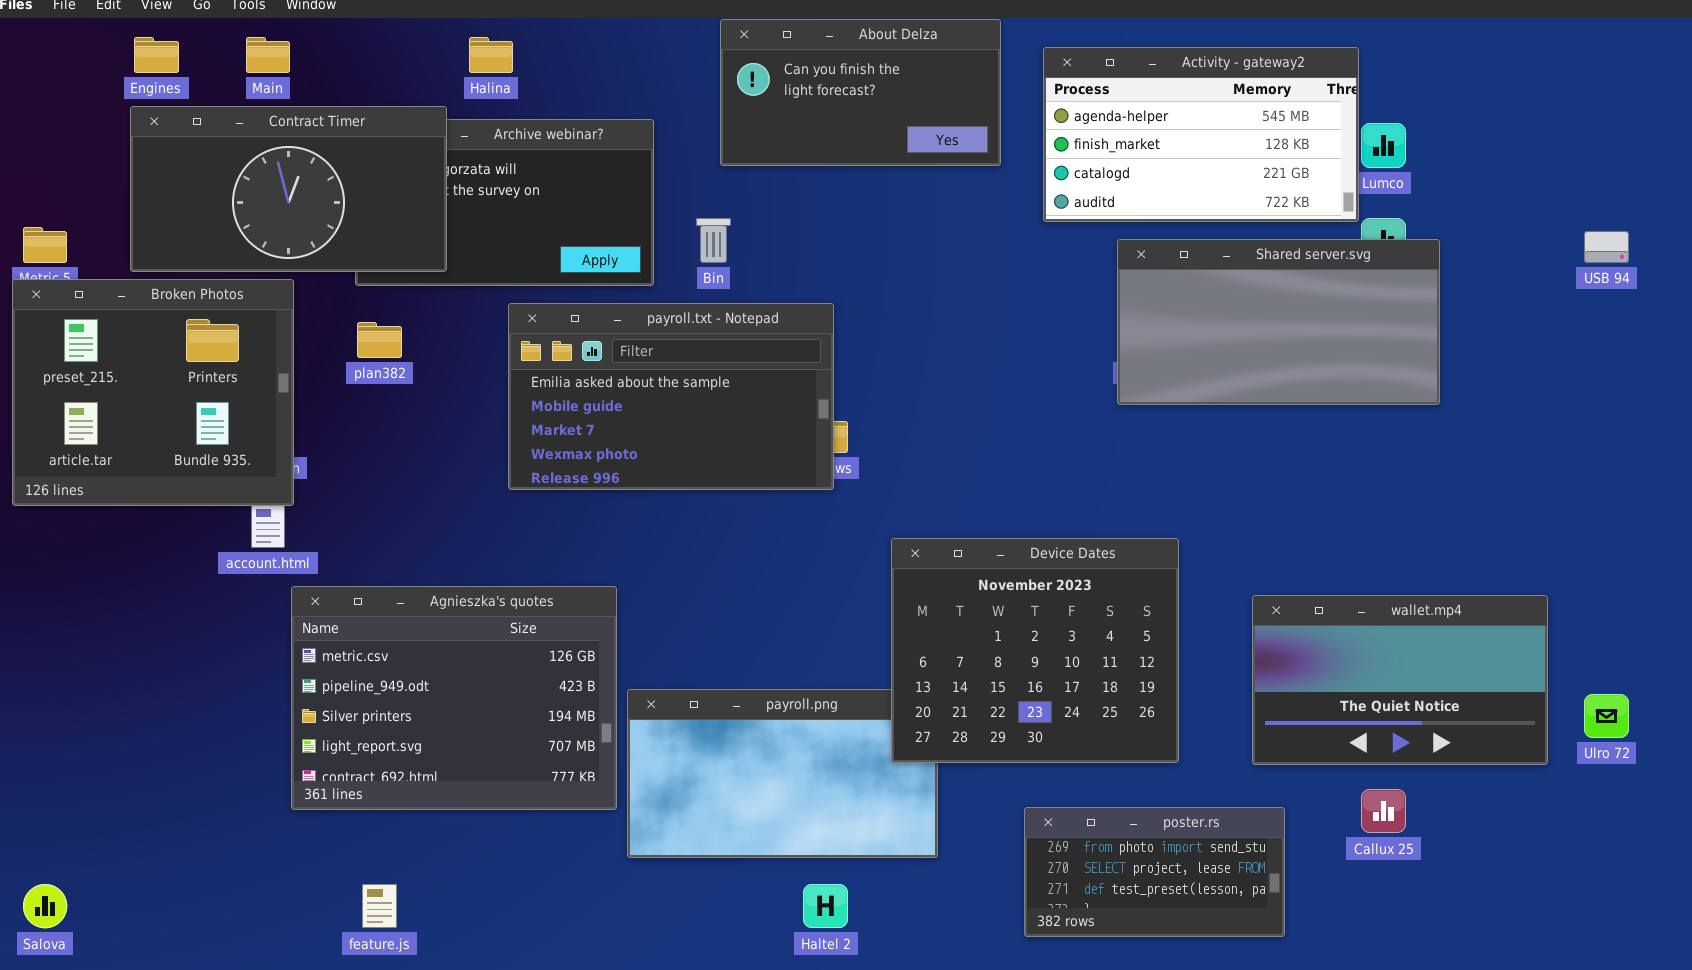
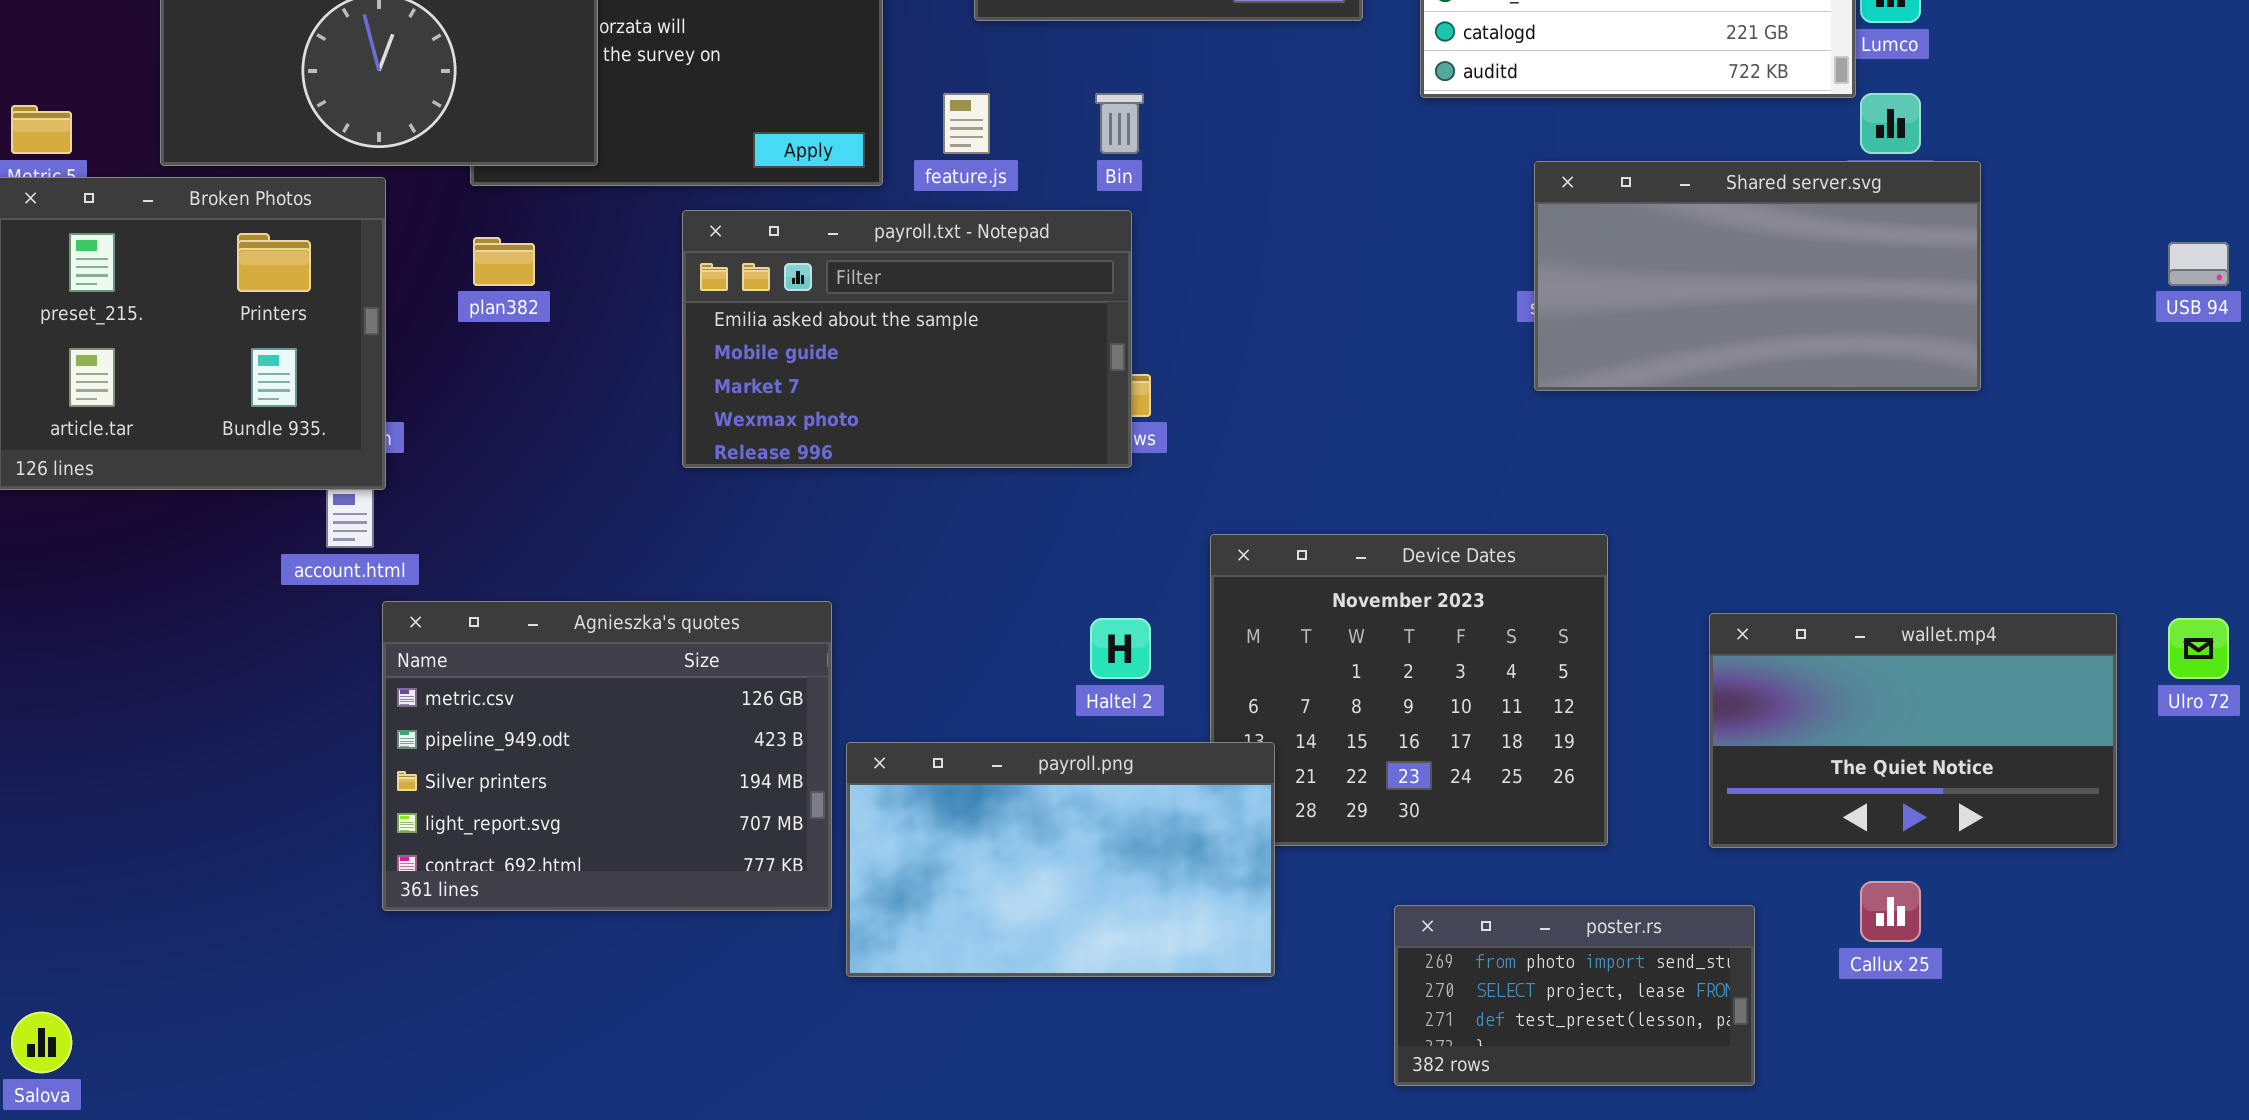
Bin: [696,218,731,263] -> [1095,93,1144,154], moved
USB 94: [1584,231,1629,263] -> [2168,242,2229,286], moved
Shared server.svg: [1117,239,1440,405] -> [1534,161,1981,391], moved
payroll.png: [627,689,938,858] -> [846,742,1275,977], raised
Ulro 72: [1584,694,1629,738] -> [2168,618,2229,679], moved
feature.js: [362,884,397,928] -> [943,93,990,154], moved
Haltel 2: [803,884,848,928] -> [1090,618,1151,679], moved

